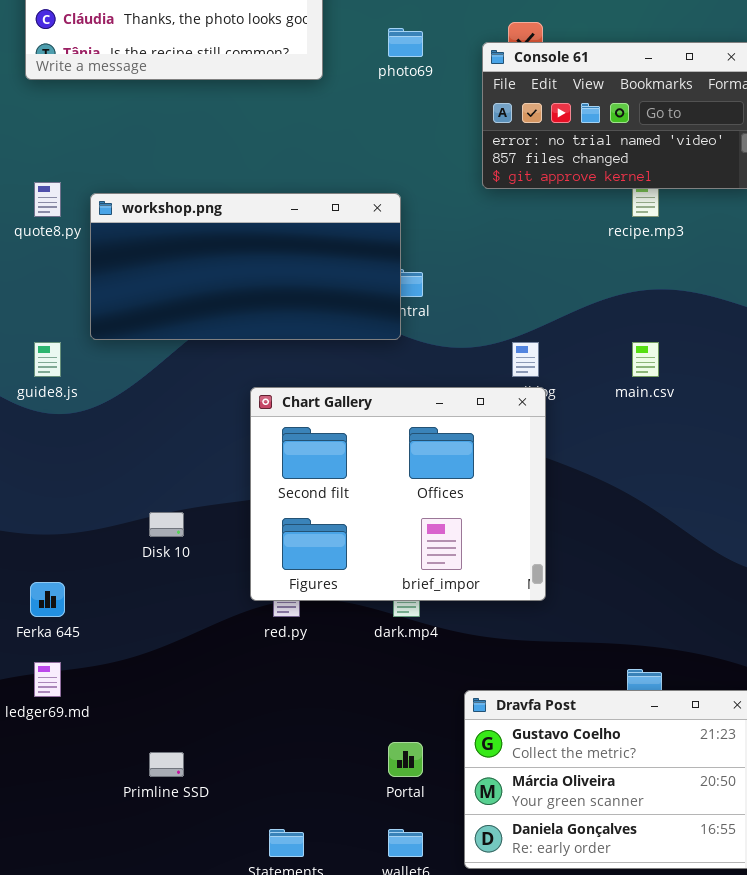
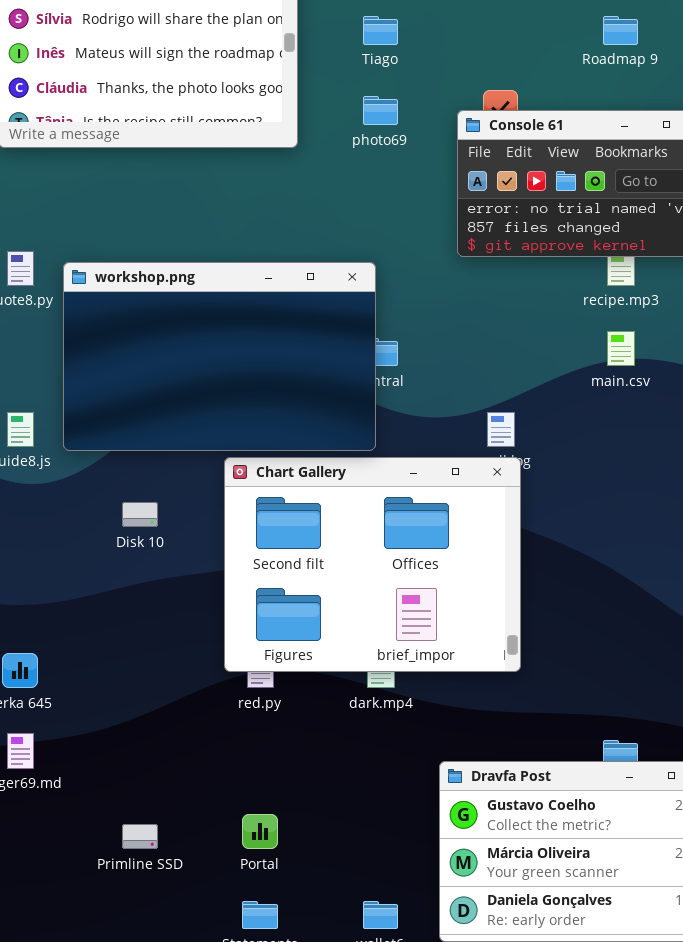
workshop.png: [90,193,401,340] -> [63,262,376,451], resized
main.csv: [632,342,659,377] -> [607,331,635,366], moved
Disk 10: [149,512,184,537] -> [122,502,158,527], moved
Portal: [388,742,423,777] -> [242,814,278,849], moved

